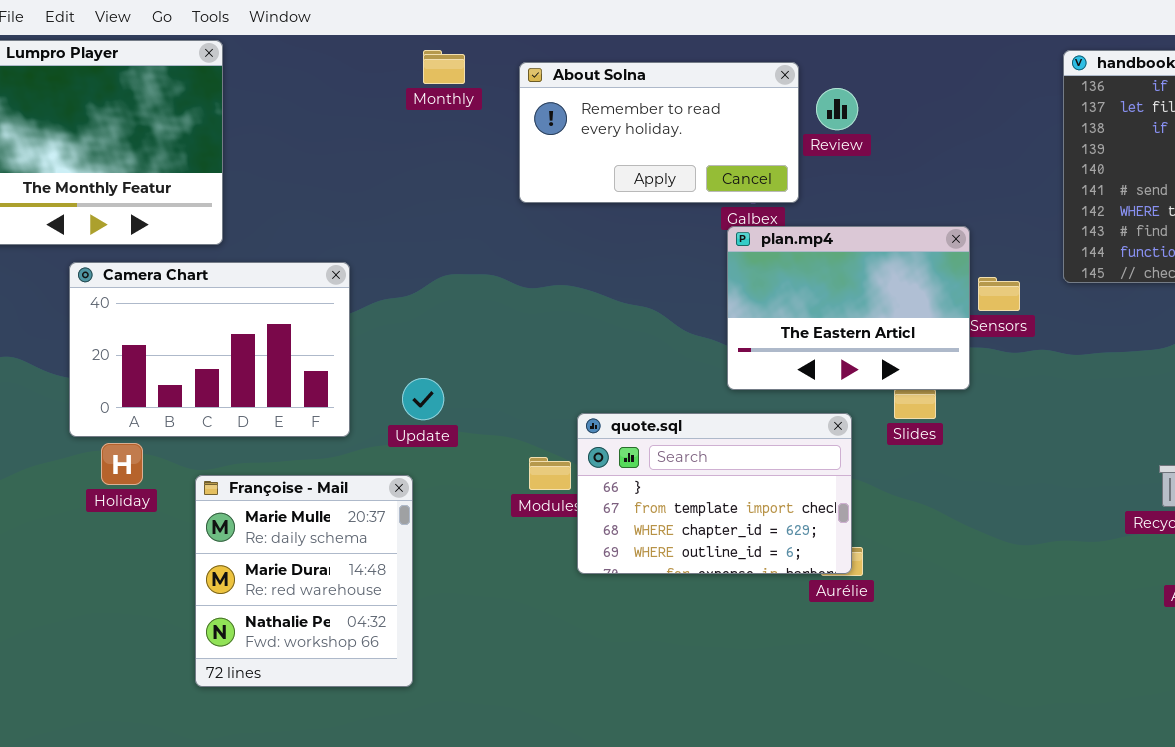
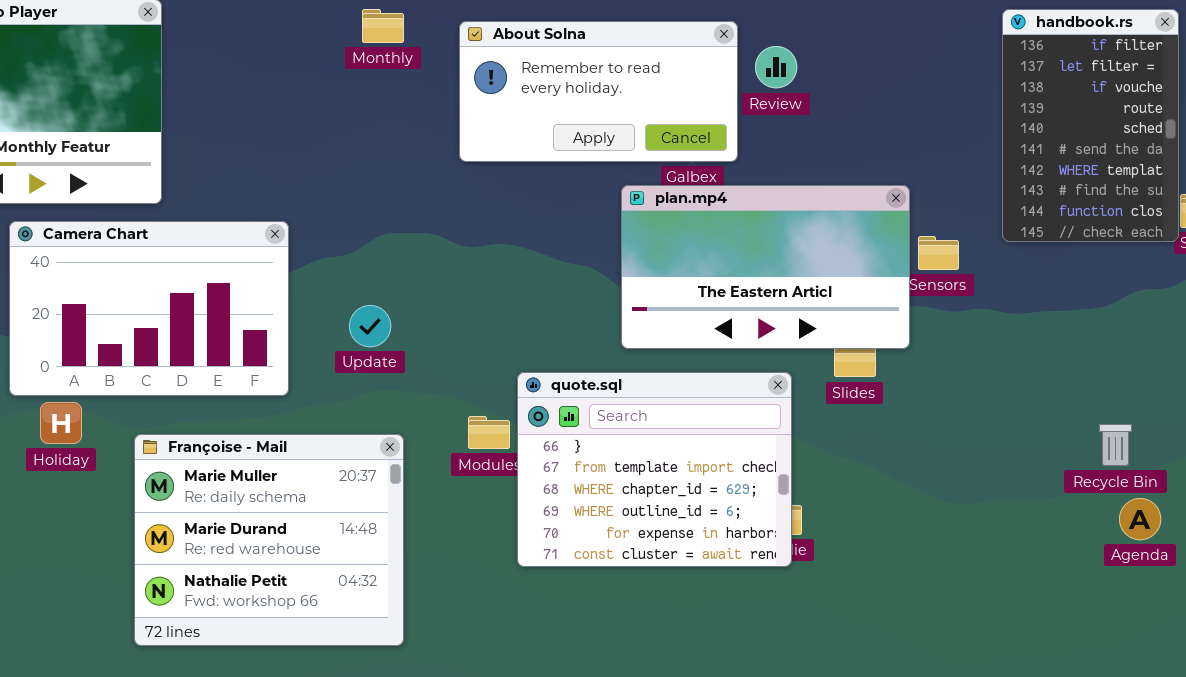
plan.mp4: [727,226,970,390] -> [621,185,910,349], resized
Update: [402,378,444,420] -> [349,305,391,347], moved
quote.sql: [577,413,852,574] -> [517,372,792,567], resized
Françoise - Mail: [195,475,413,687] -> [134,434,404,646], resized

